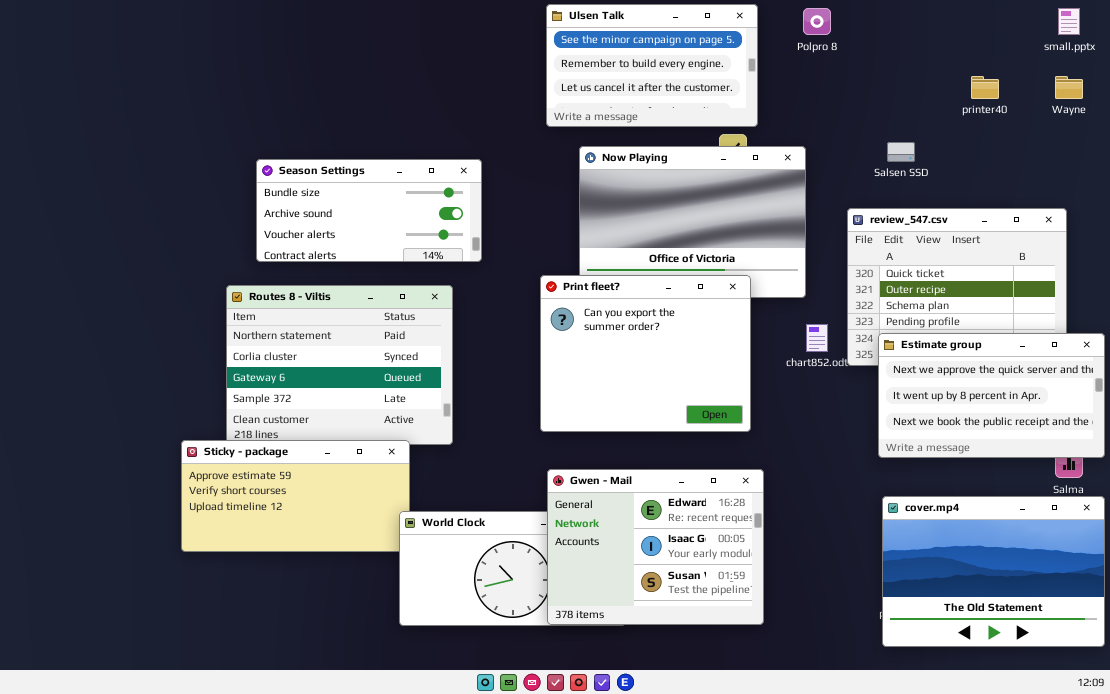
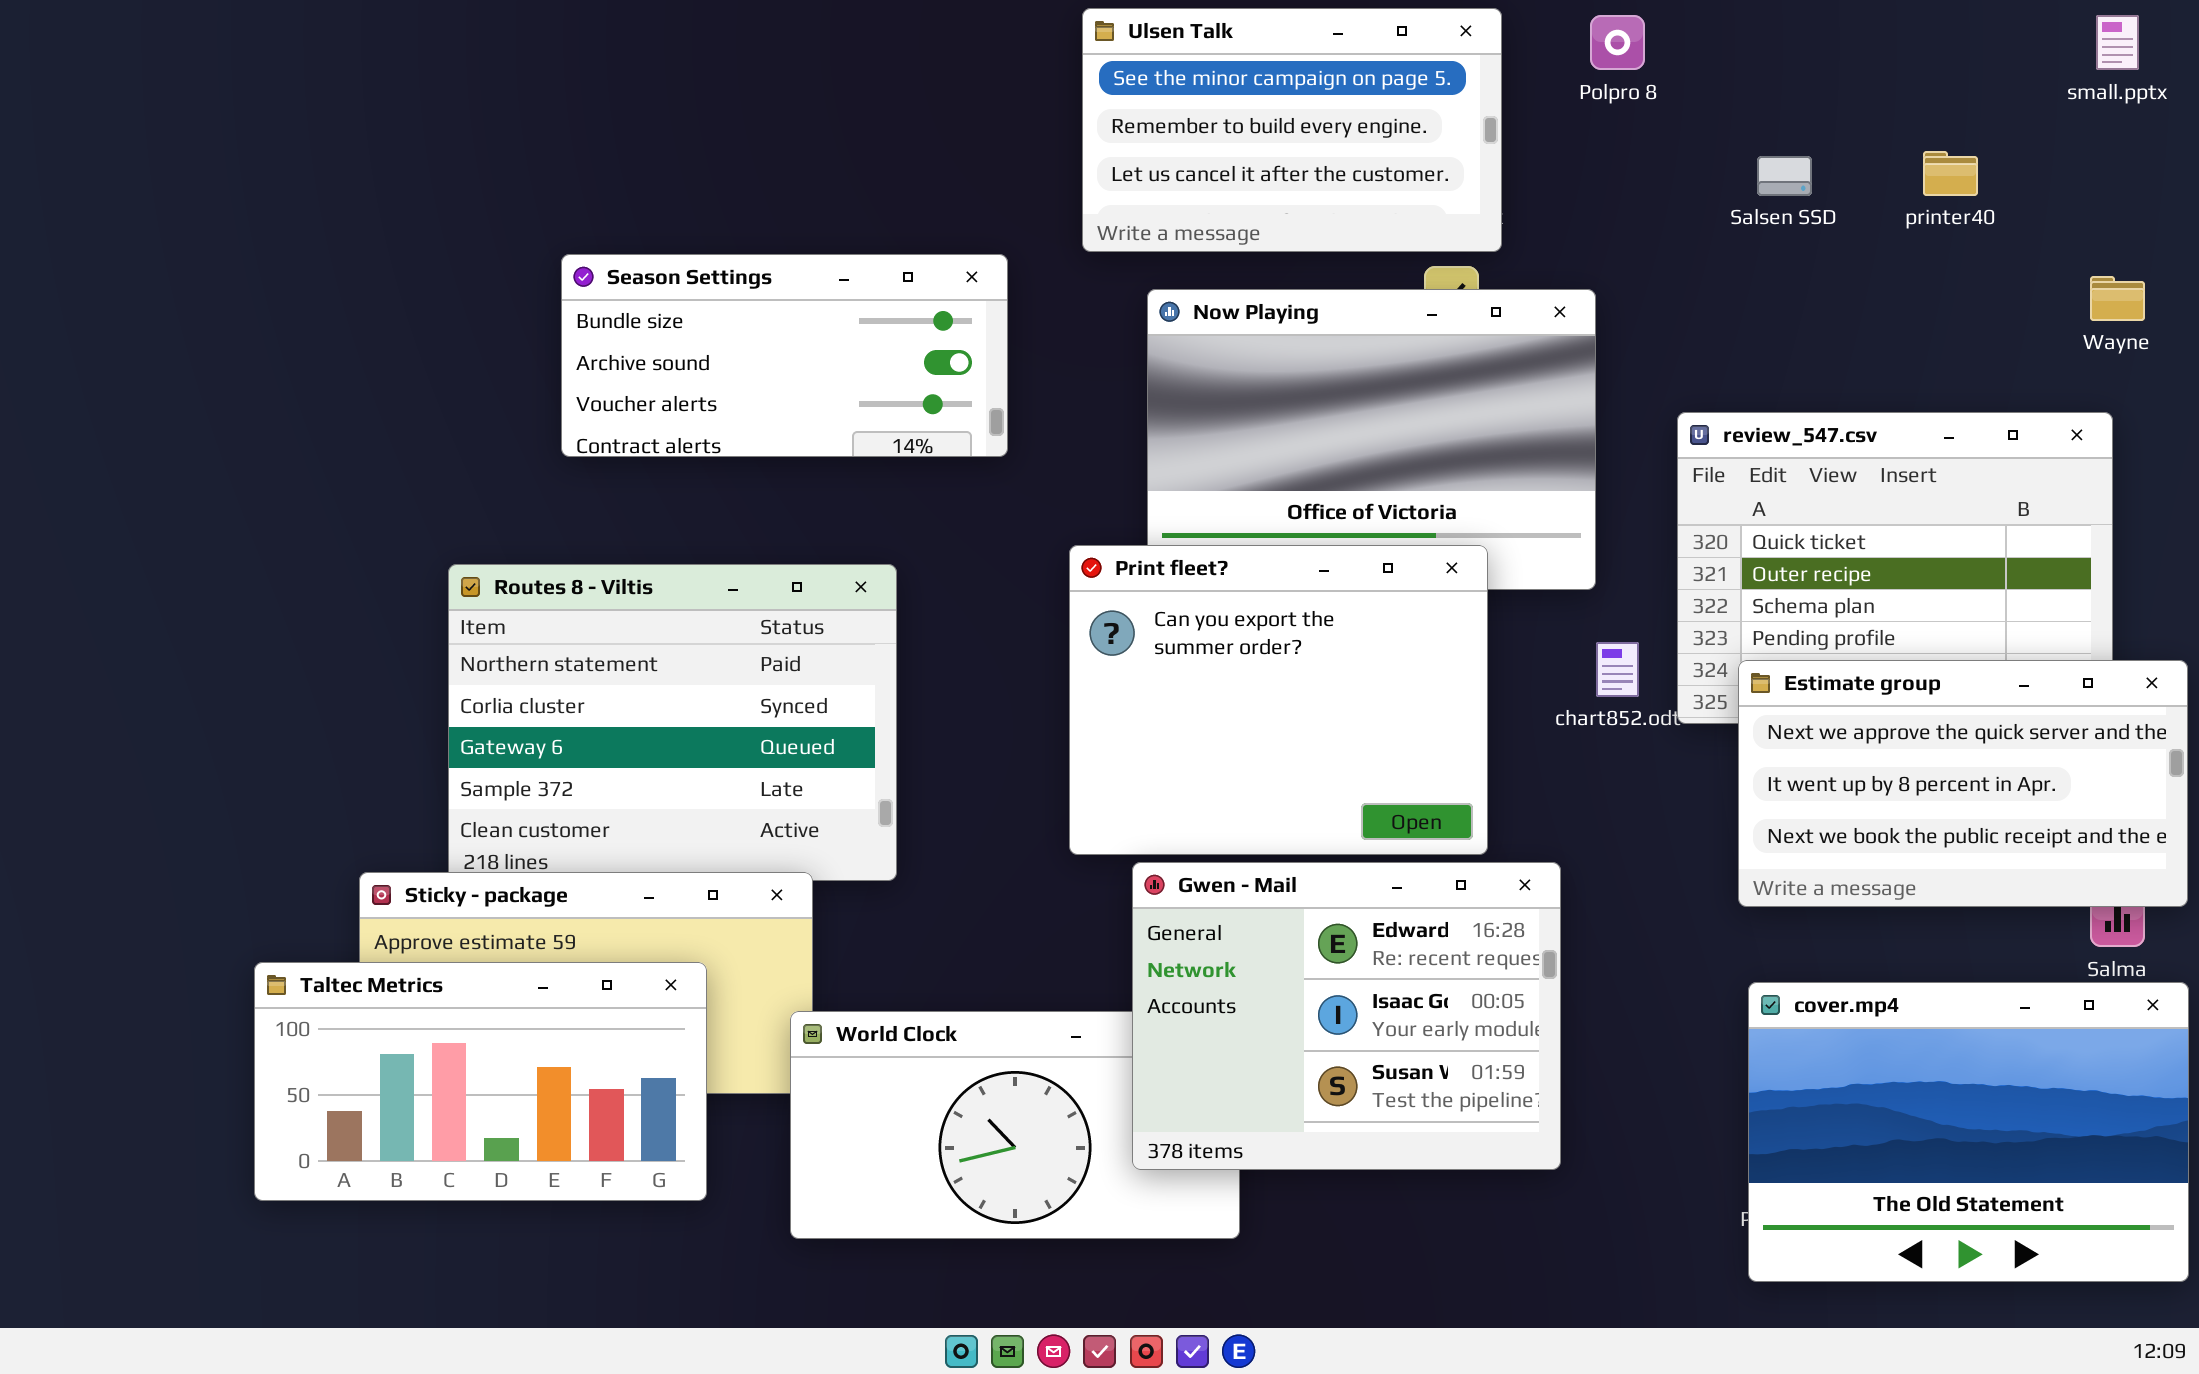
Wayne: [1055,76,1083,99] -> [2090,276,2145,321], moved
Salsen SSD: [887,142,915,162] -> [1757,156,1812,196], moved
Season Settings: [256,159,482,262] -> [561,254,1008,457], moved
Gwen - Mail: [547,469,764,625] -> [1132,862,1561,1170], moved
Taltec Metrics: none -> [254,962,707,1201], opened

